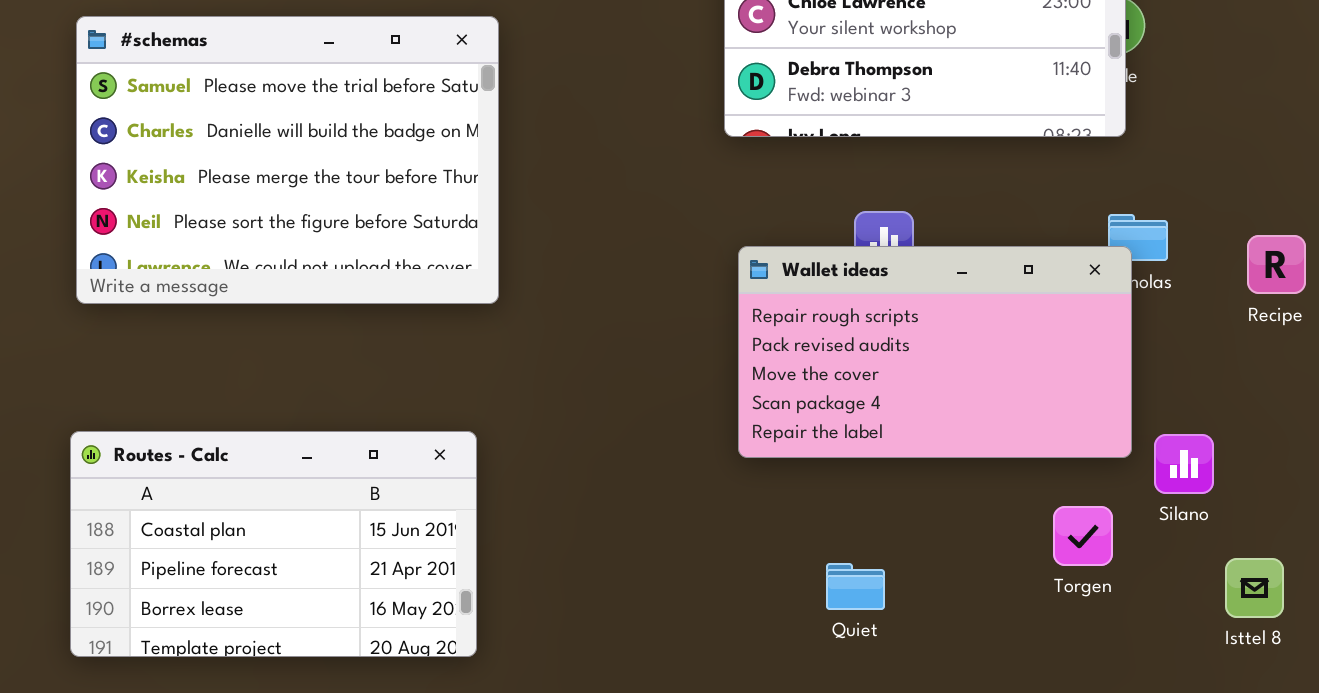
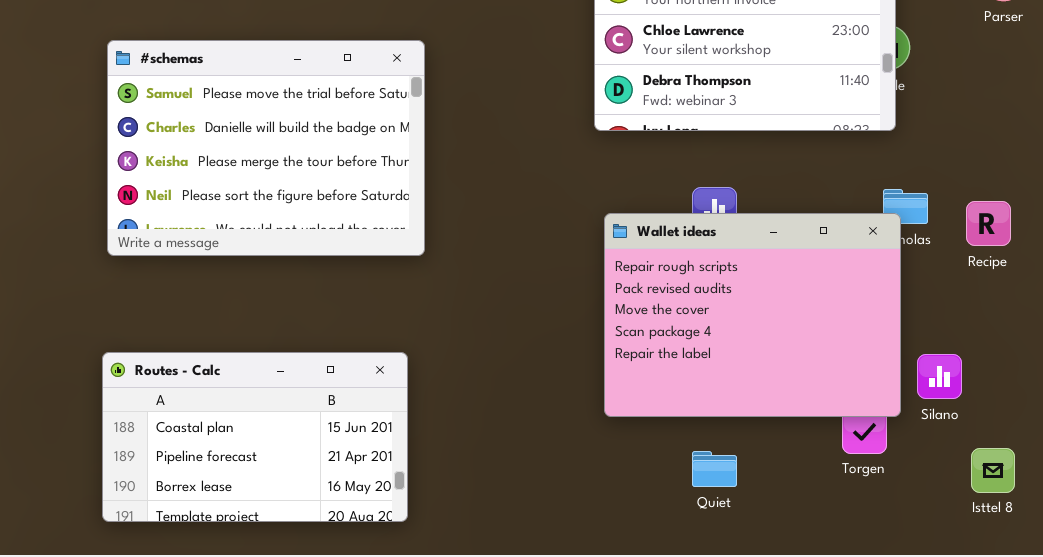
Recipe: [1247,235,1306,294] -> [966,201,1011,246], moved
Wallet ideas: [738,246,1132,458] -> [604,213,901,417], resized
Quiet: [826,563,885,610] -> [692,451,737,487], moved

